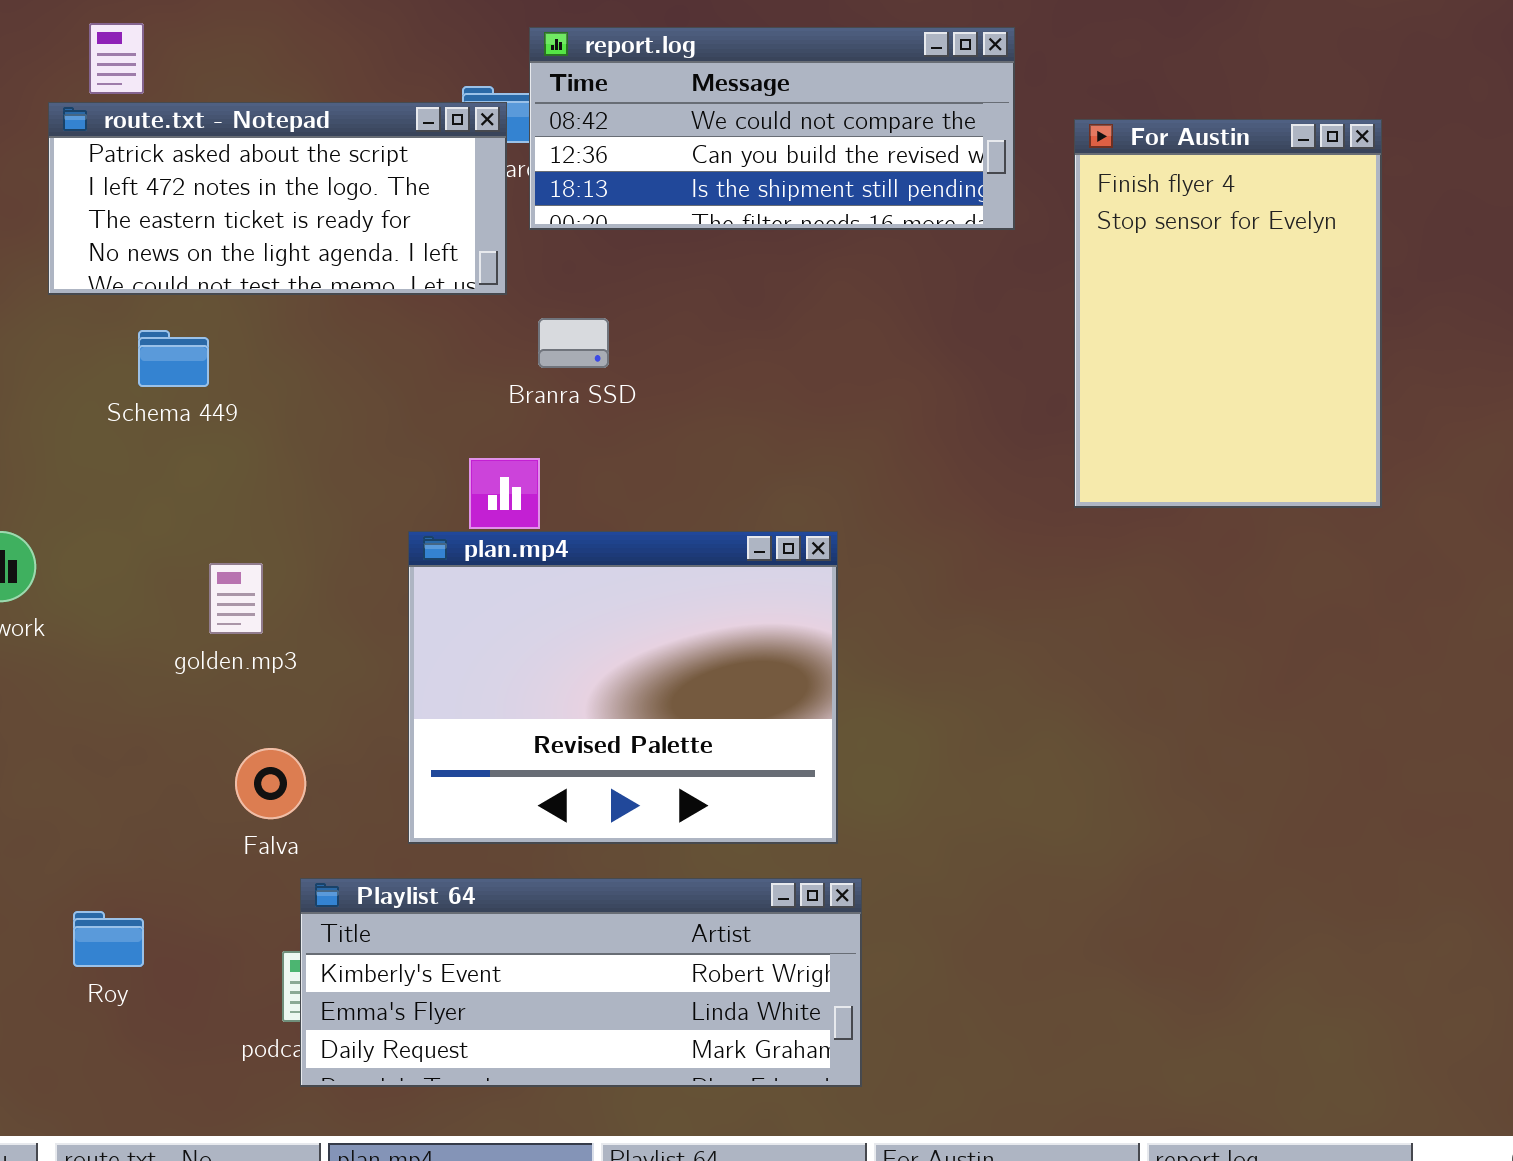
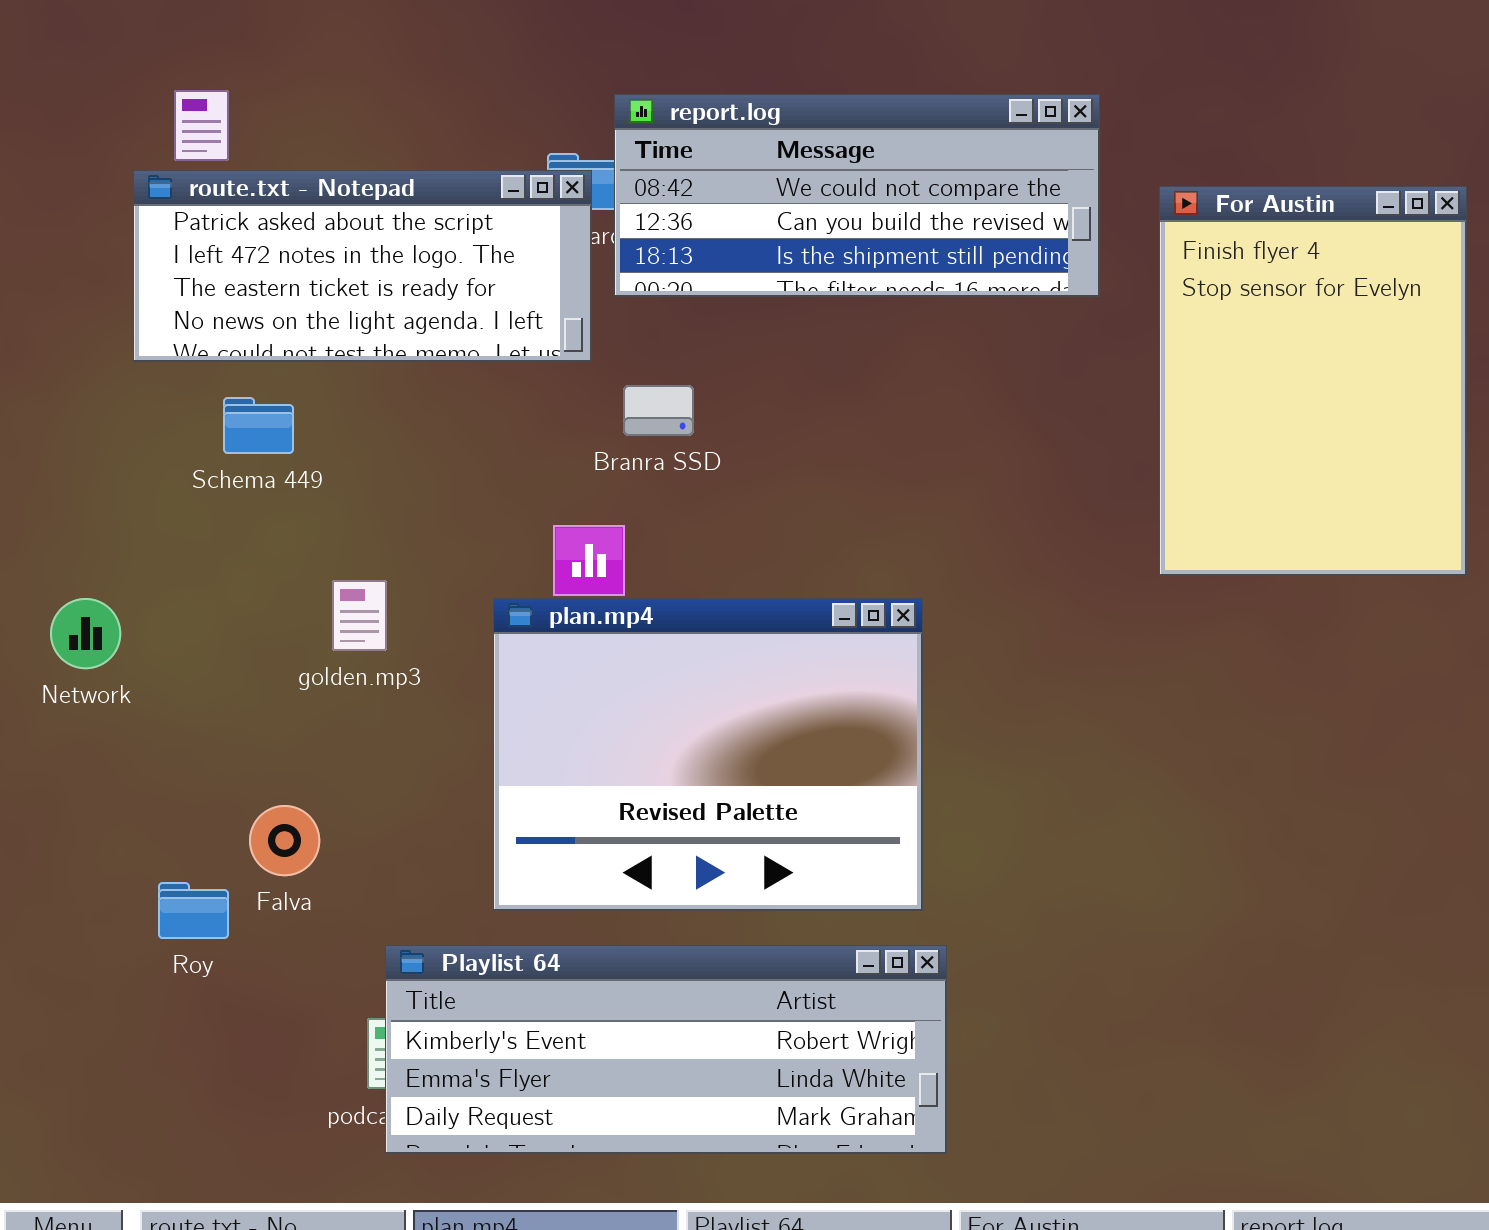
golden.mp3: [209,563,263,634] -> [332,580,387,651], moved
Falva: [235,748,306,819] -> [249,805,320,876], moved
Roy: [73,911,144,967] -> [158,882,229,939], moved

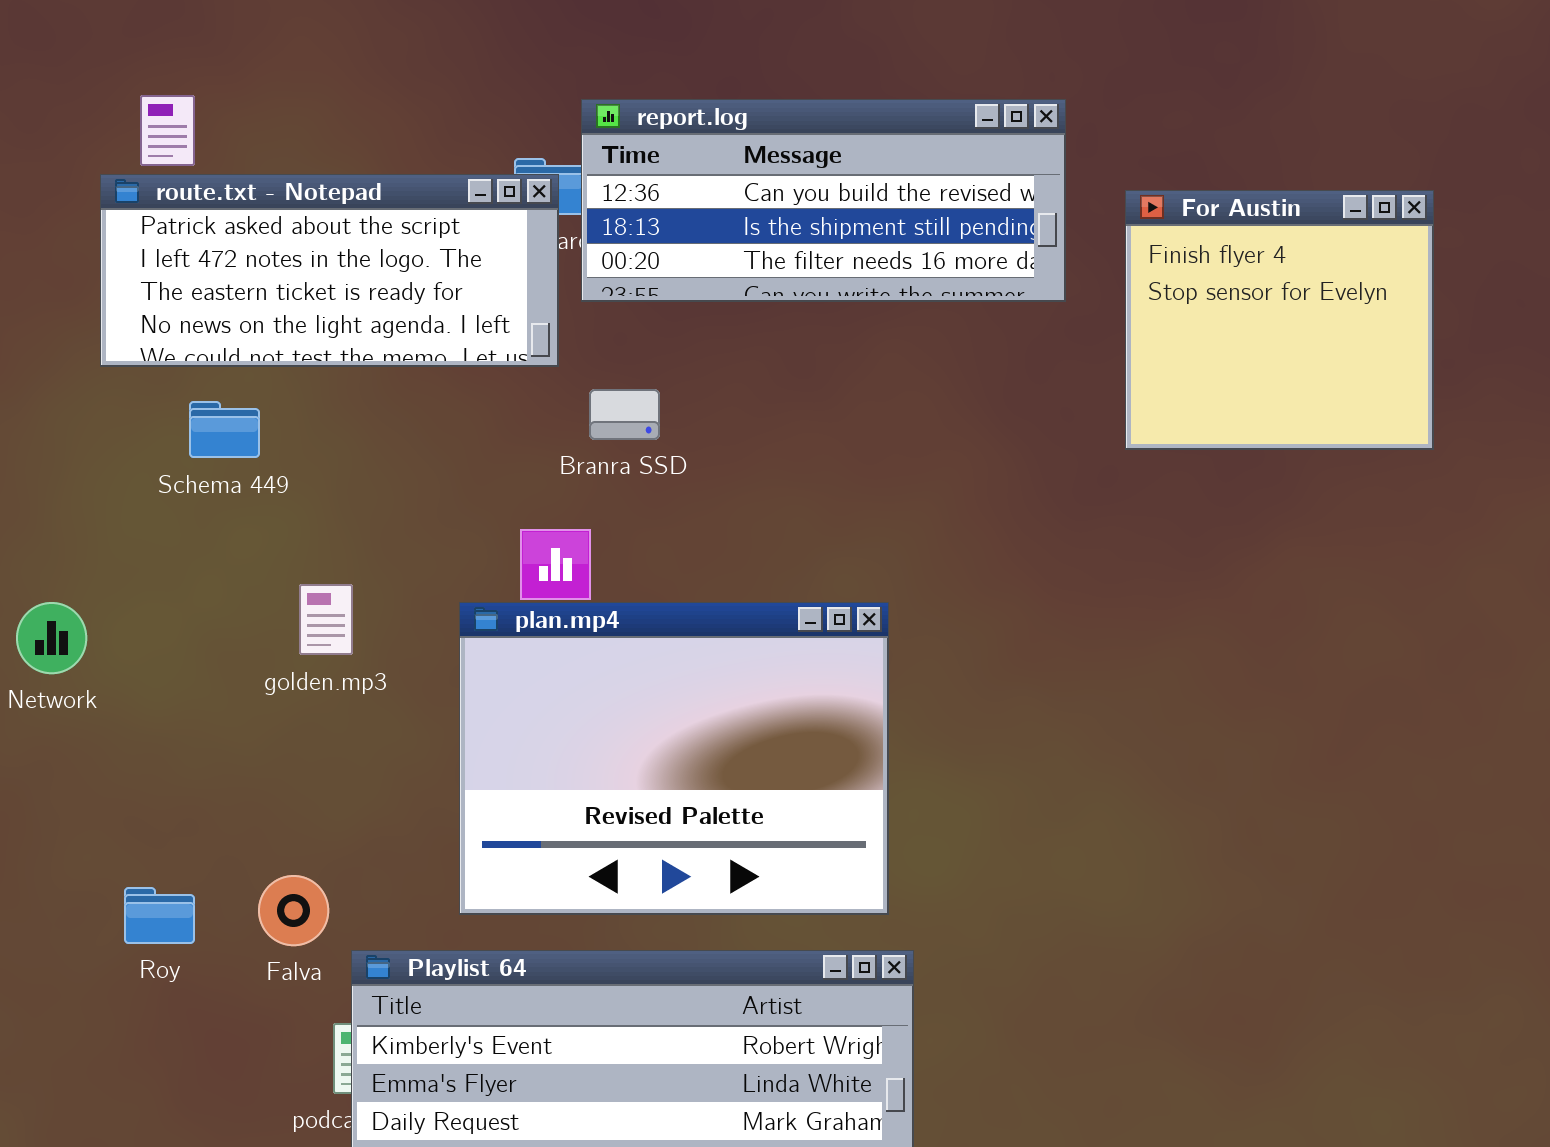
report.log: [614,94,1100,297] -> [581,99,1066,302], scrolled down 1 row
For Austin: [1159,186,1467,576] -> [1125,190,1434,450], resized
Falva: [249,805,320,876] -> [258,875,329,946], moved

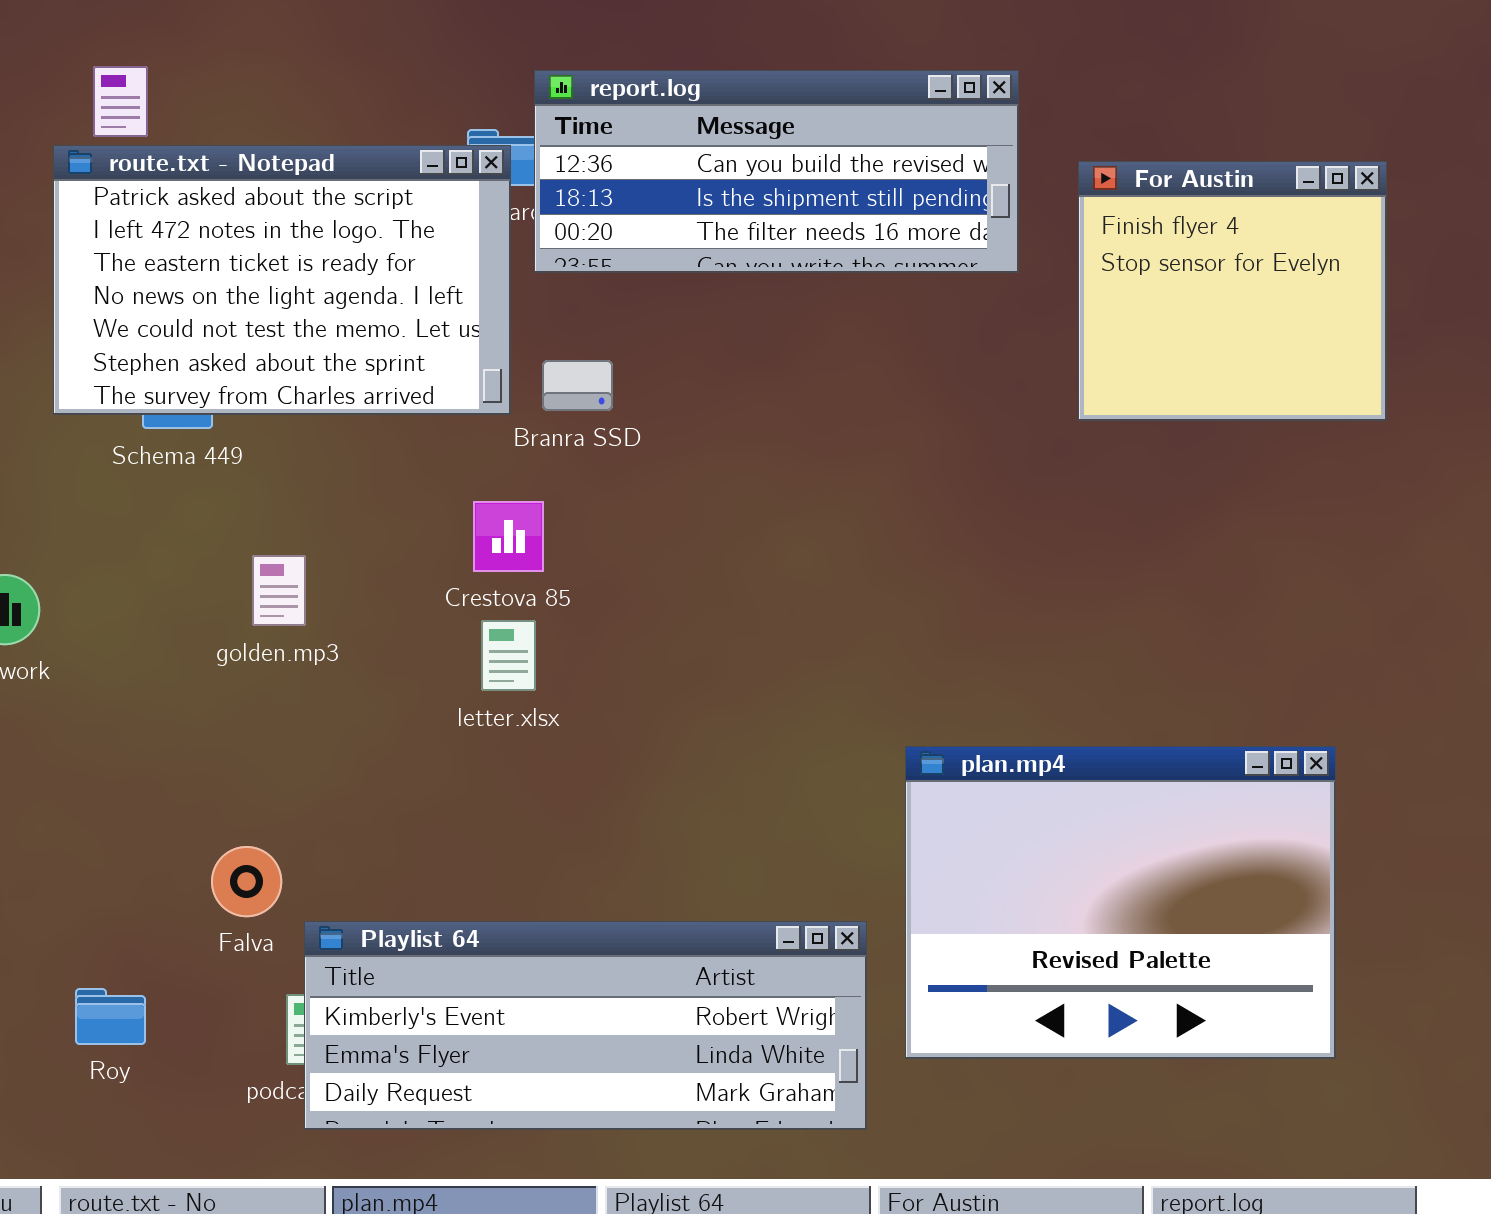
route.txt - Notepad: [100,174,559,367] -> [53,145,511,415], resized
plan.mp4: [459,602,889,915] -> [905,746,1336,1059], moved
Roy: [124,887,195,944] -> [75,988,146,1045], moved

